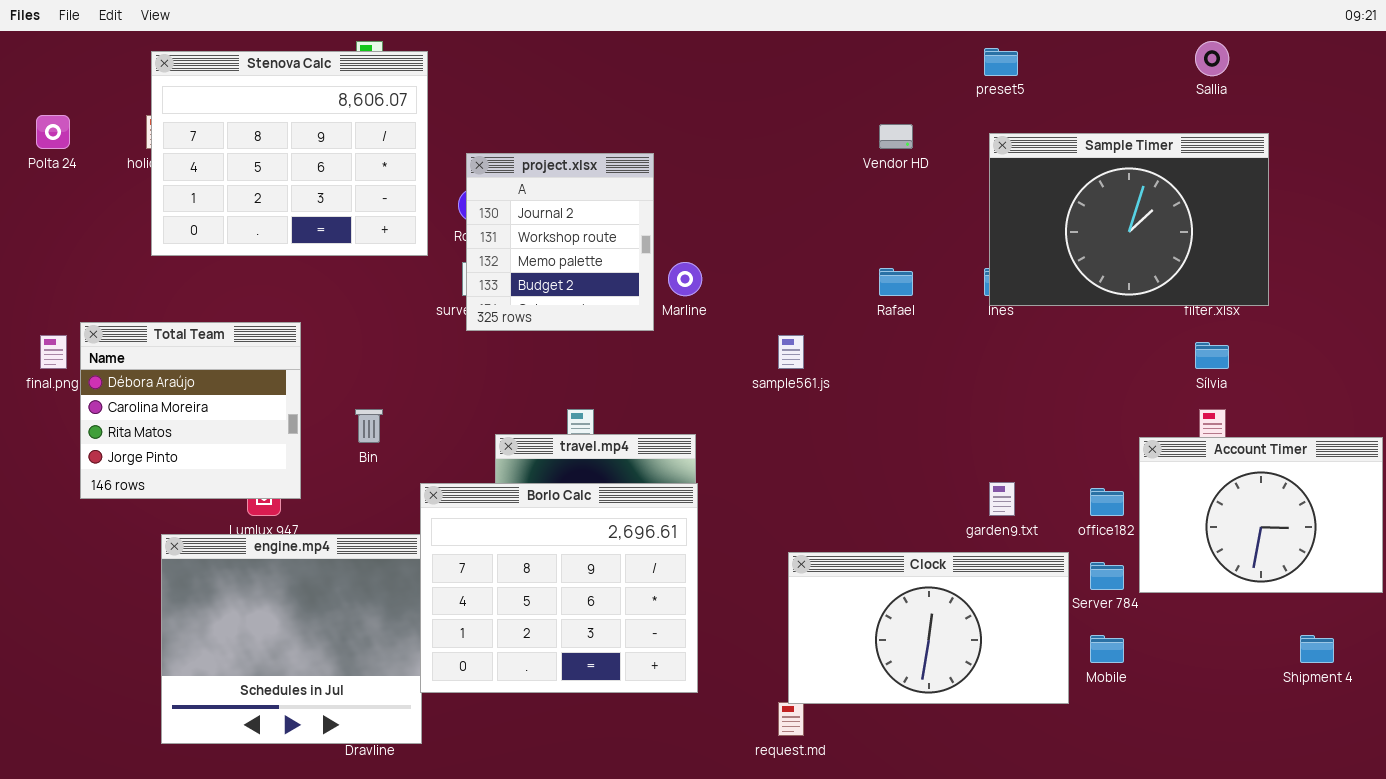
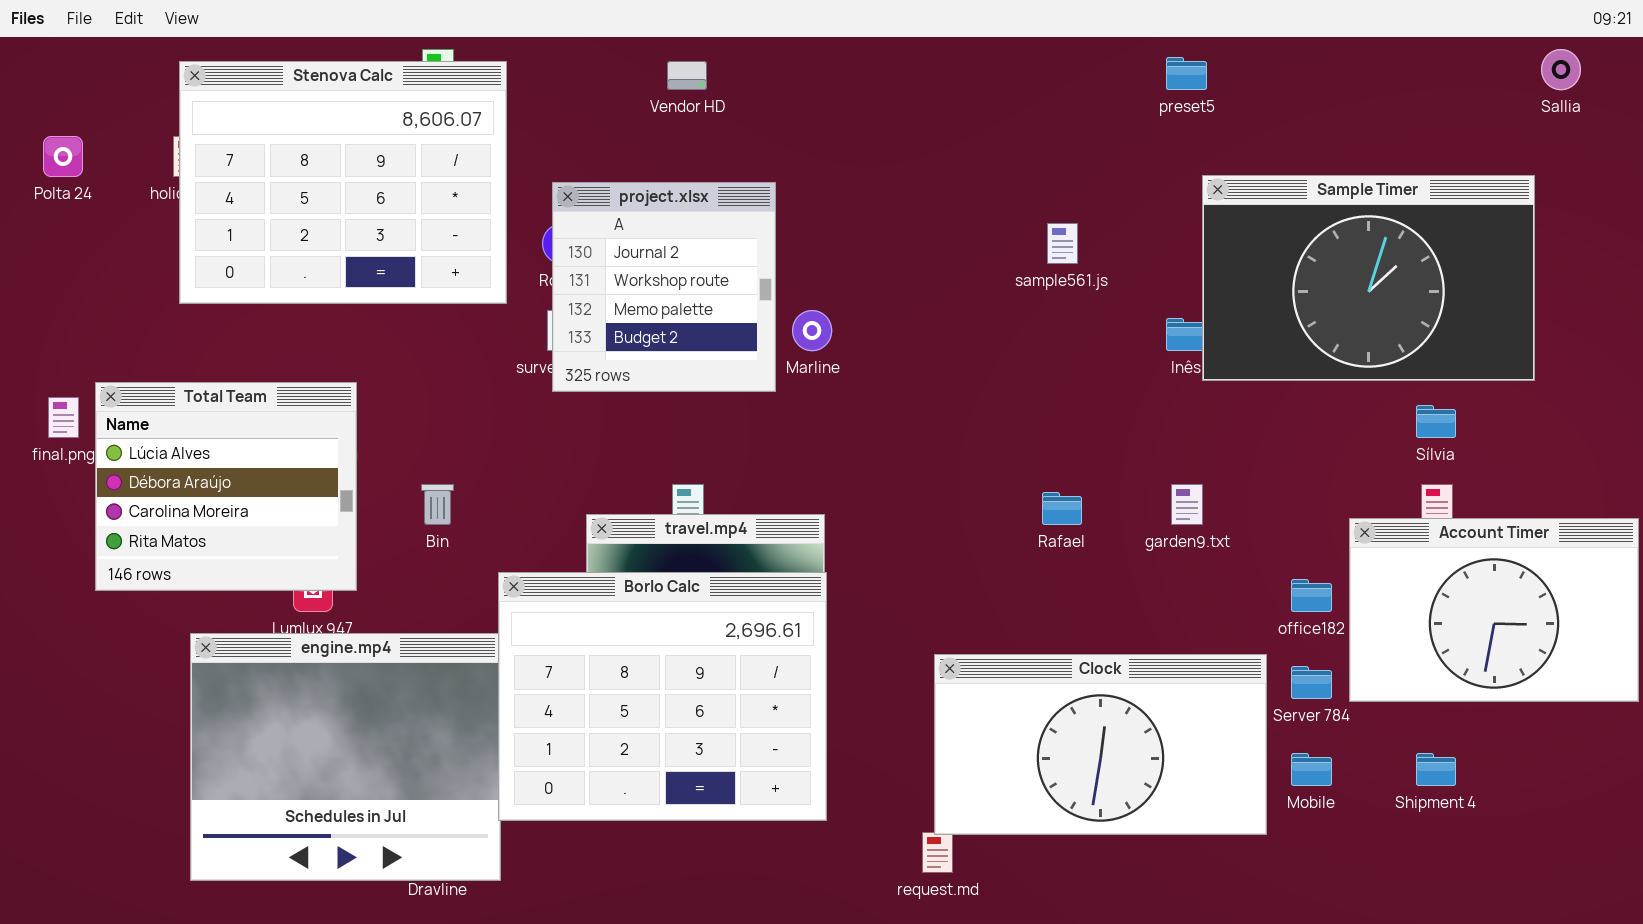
Sallia: [1195,41,1229,76] -> [1541,49,1581,90], moved
Vendor HD: [879,124,913,149] -> [667,61,707,90], moved
Sample Timer: [989,133,1269,306] -> [1202,175,1535,381], moved
Rafael: [879,268,913,296] -> [1042,492,1082,525], moved
Total Team: [80,322,301,499] -> [95,382,357,591], scrolled up 1 row
sample561.js: [778,335,804,369] -> [1047,223,1078,264], moved
garden9.txt: [989,482,1015,516] -> [1171,484,1203,525], moved
Shipment 4: [1300,635,1334,663] -> [1416,753,1456,786], moved

